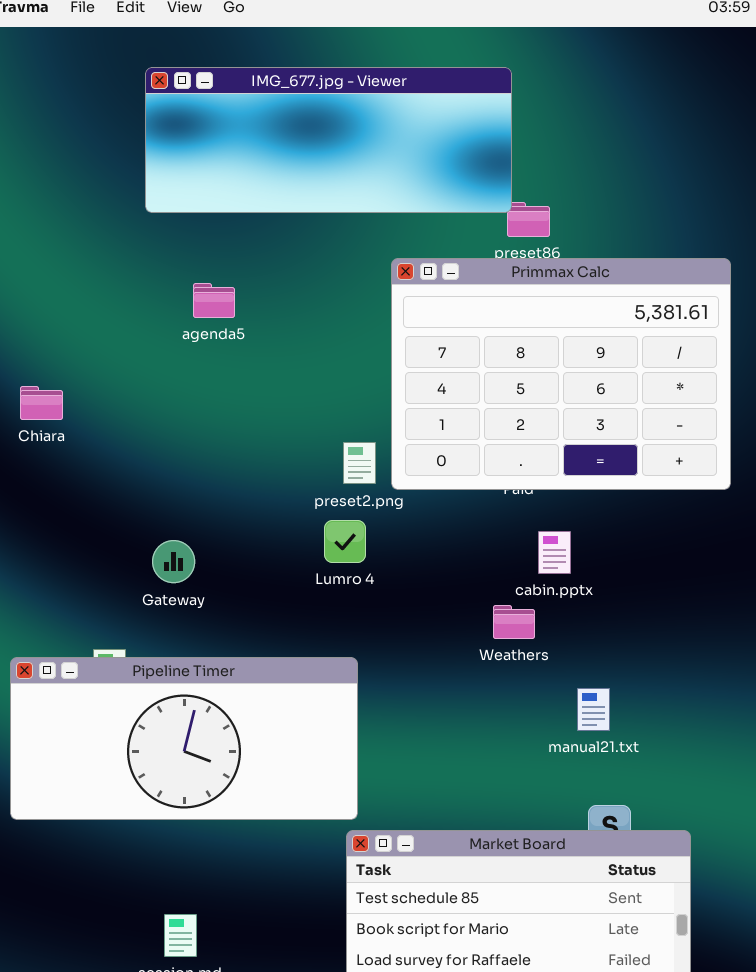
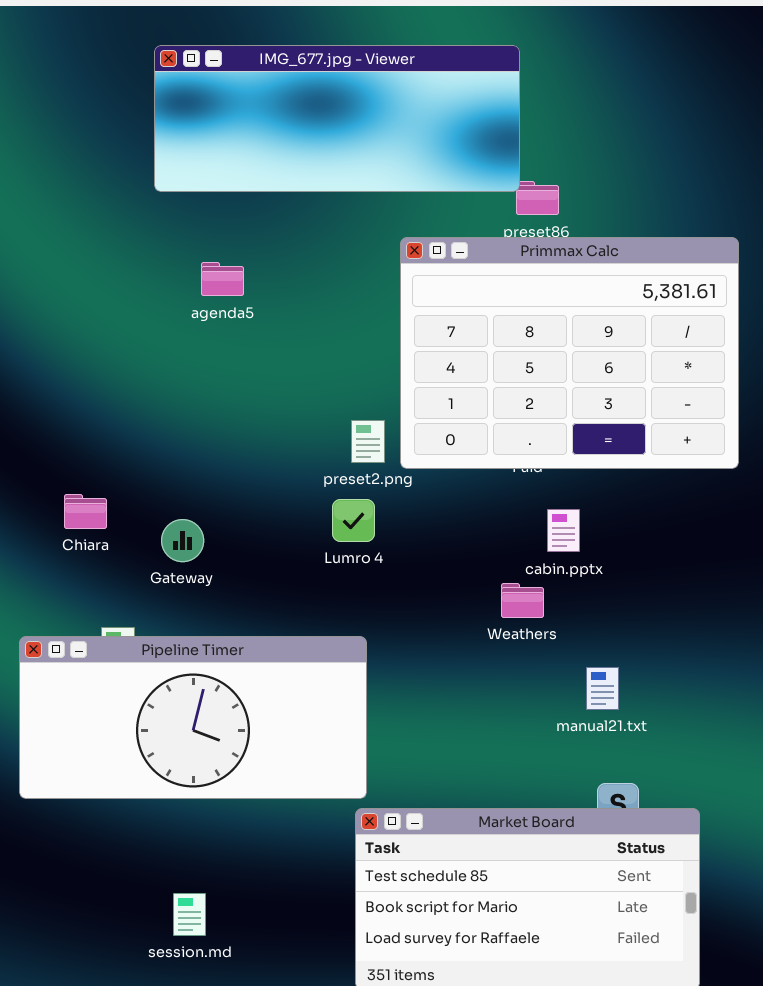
Chiara: [20,386,63,420] -> [64,494,107,529], moved

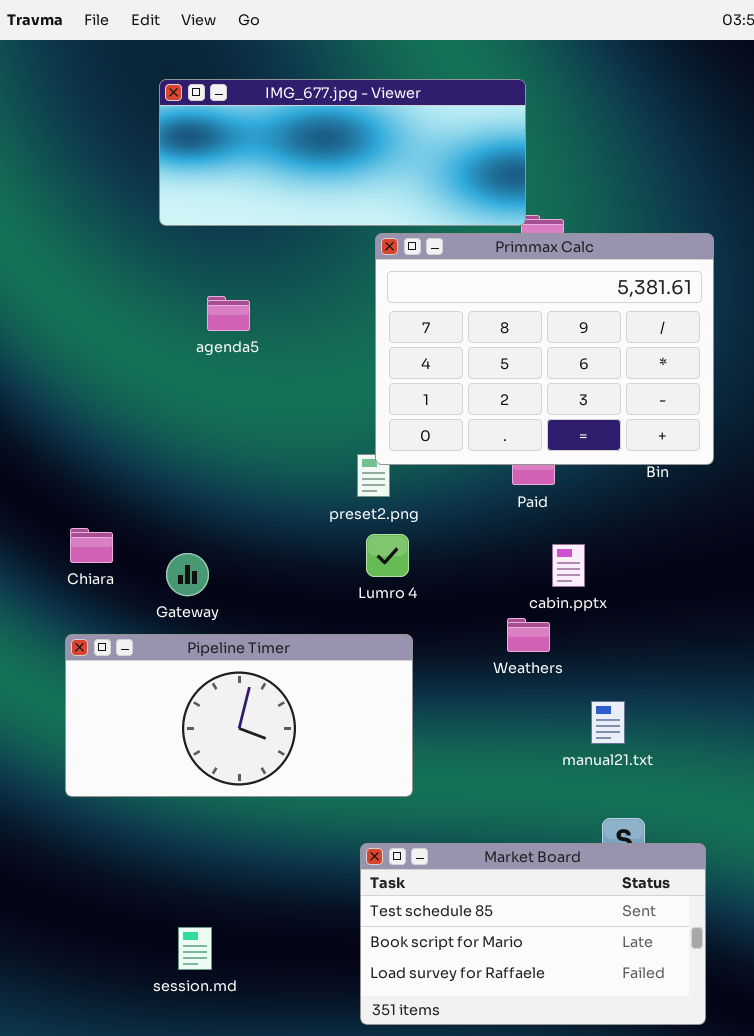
Primmax Calc: [400,237,739,469] -> [375,233,714,465], moved
Lumro 4: [332,499,375,542] -> [366,534,409,577], moved
Pipeline Timer: [19,636,367,799] -> [65,634,413,797], moved

